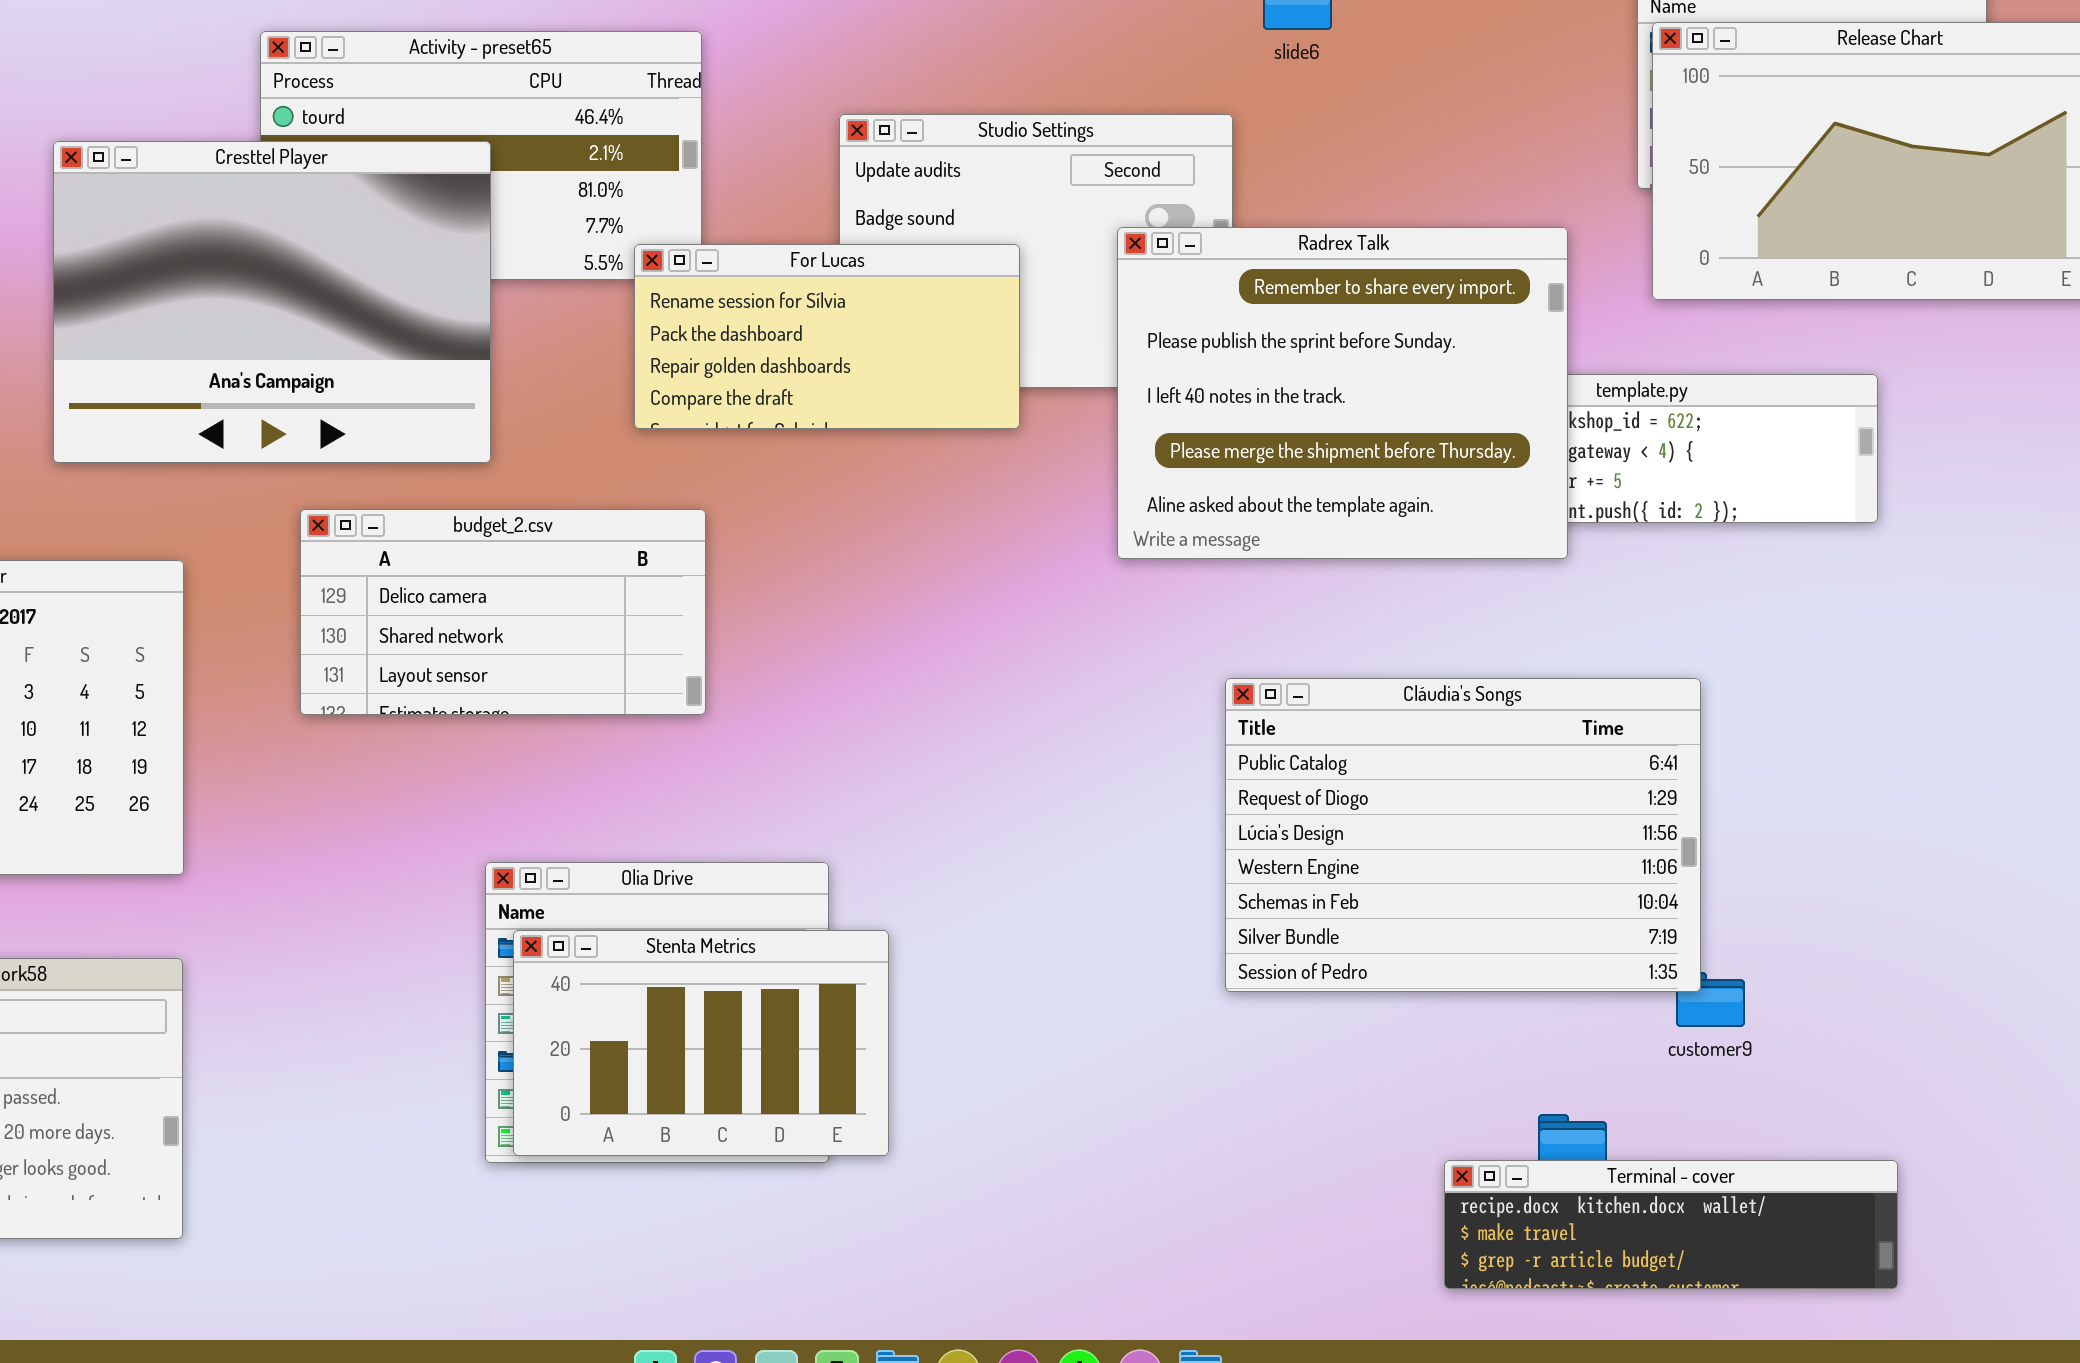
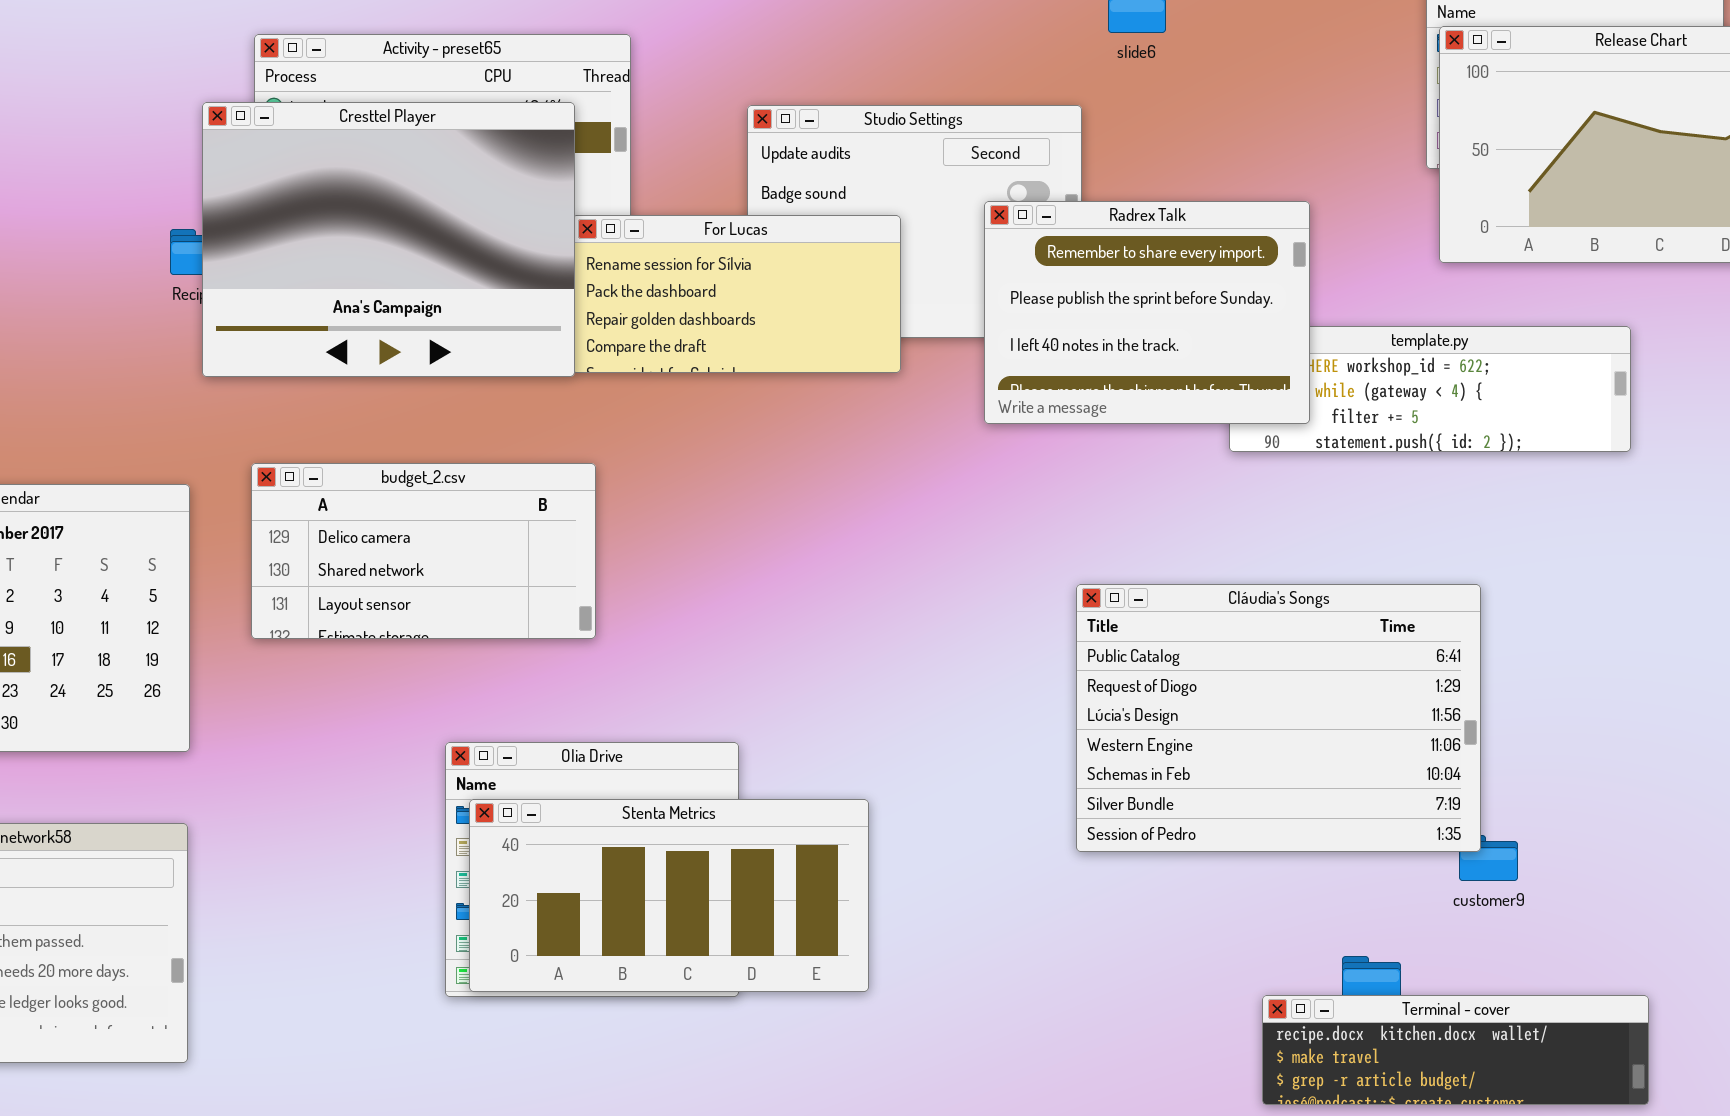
Cresttel Player: [53,141,491,463] -> [202,102,575,377], moved
Radrex Talk: [1117,227,1568,559] -> [984,201,1310,424], resized
budget_2.csv: [300,509,706,715] -> [251,463,596,639], moved
Stenta Metrics: [513,930,889,1156] -> [469,799,869,992], resized

